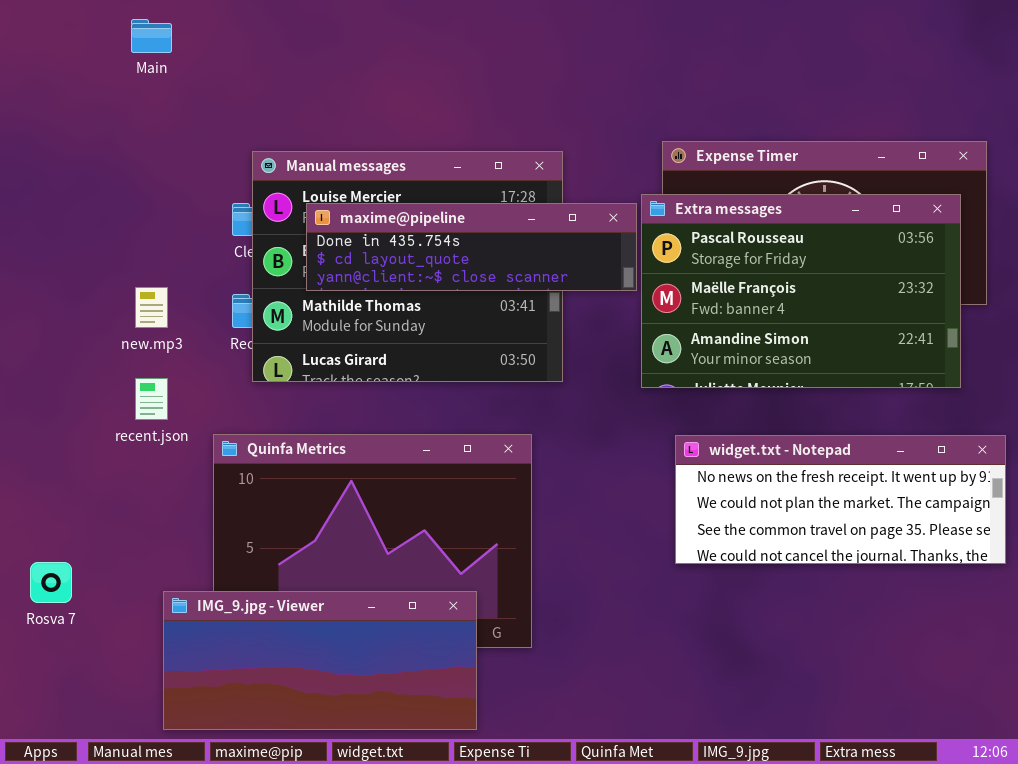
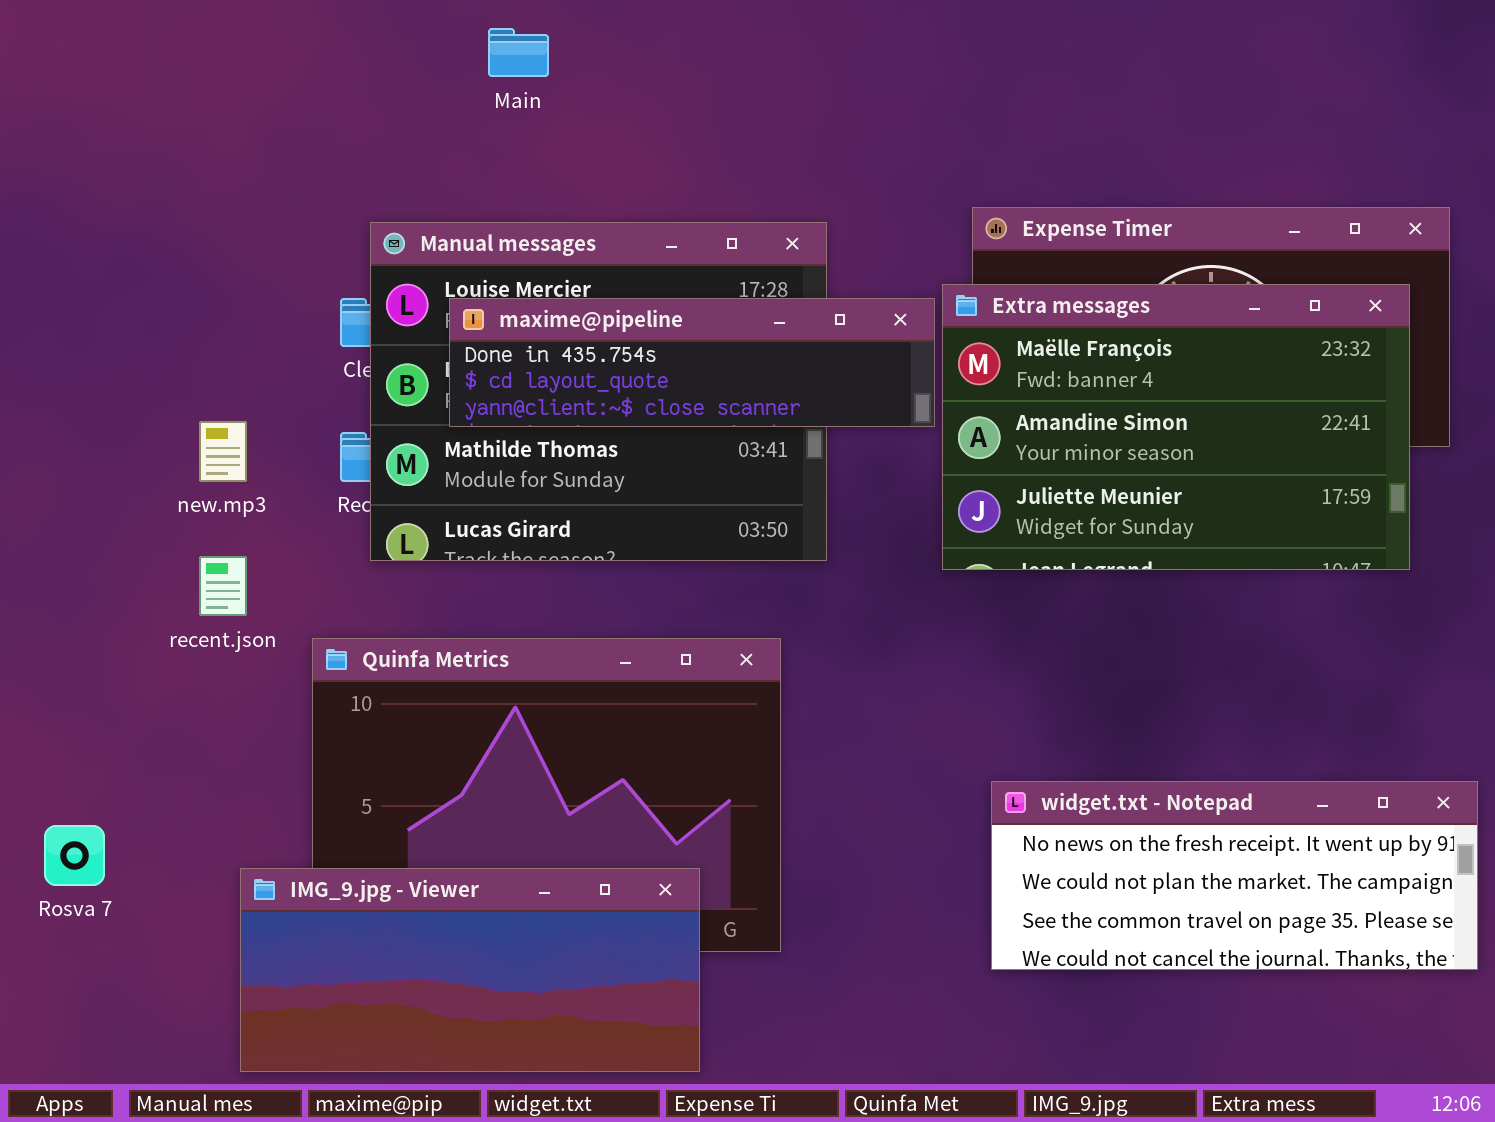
Main: [131,19,172,53] -> [488,28,549,77], moved
Extra messages: [641,194,961,388] -> [942,284,1410,570], scrolled down 1 row
widget.txt - Notepad: [675,435,1006,564] -> [991,781,1478,970], moved

